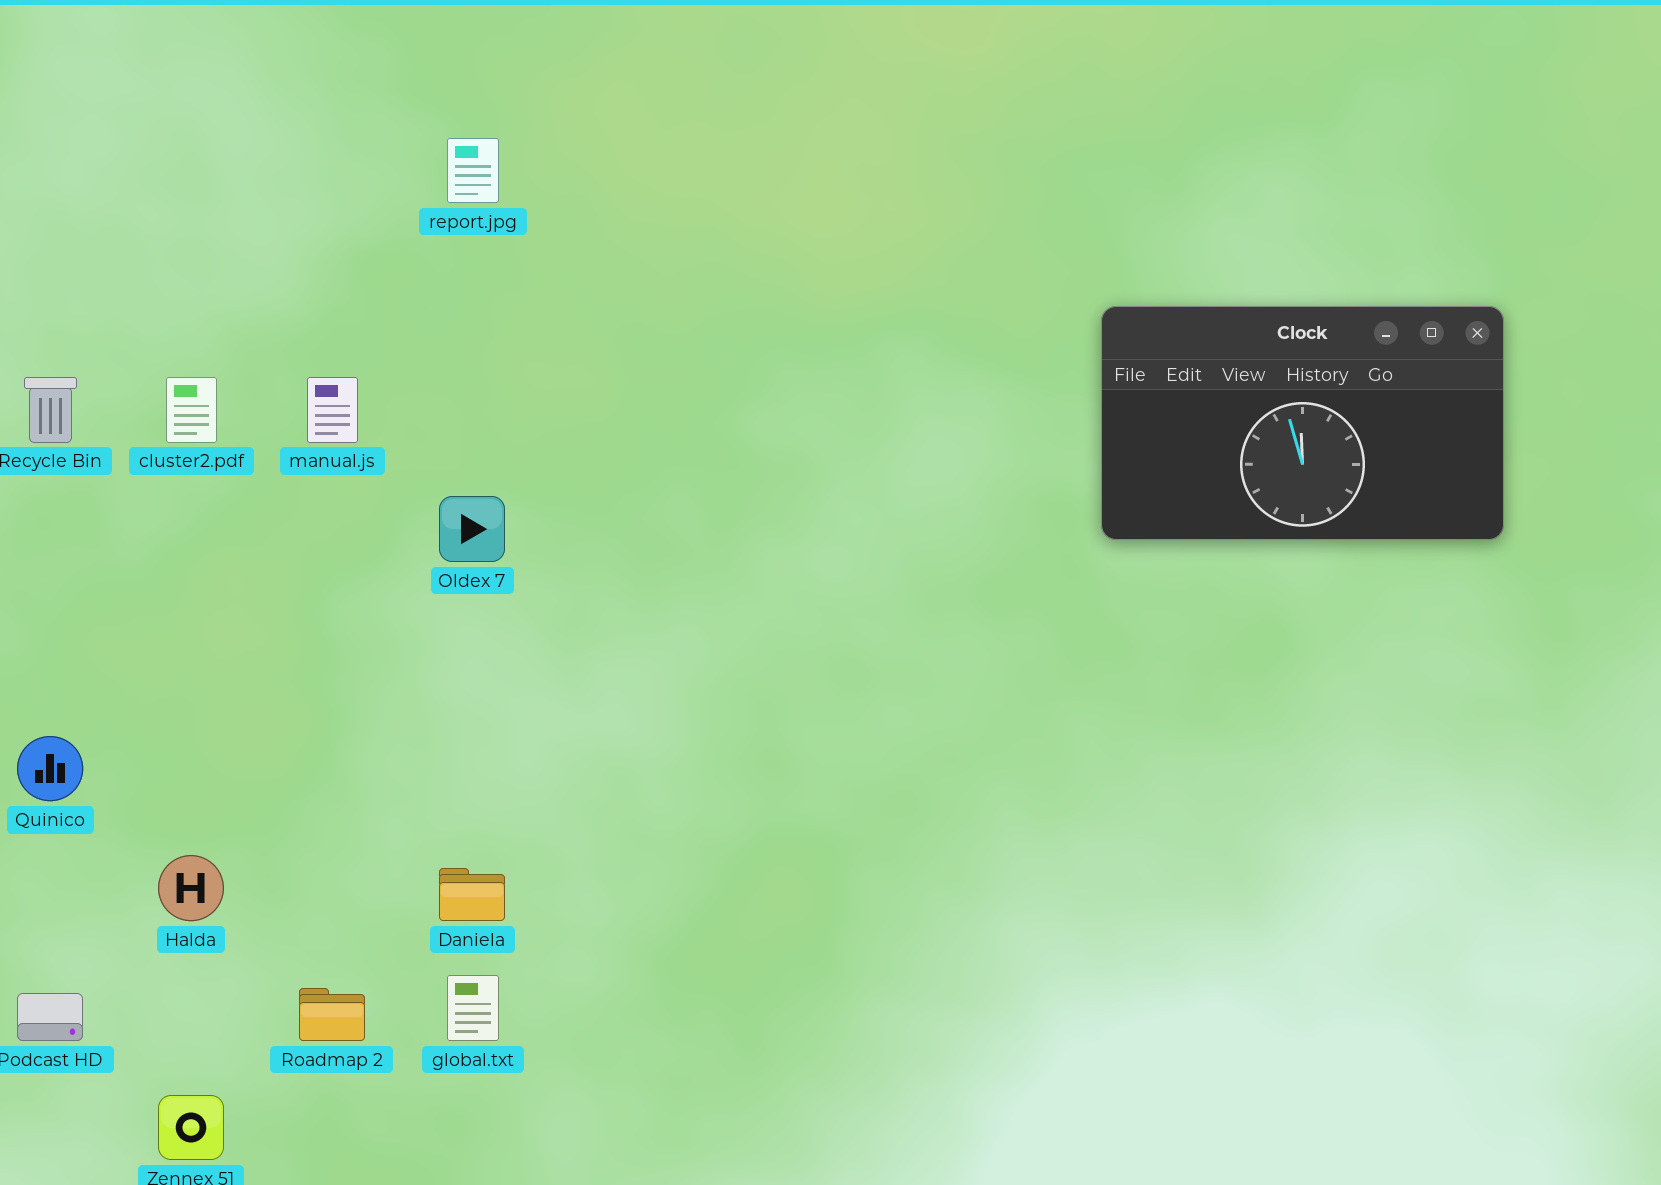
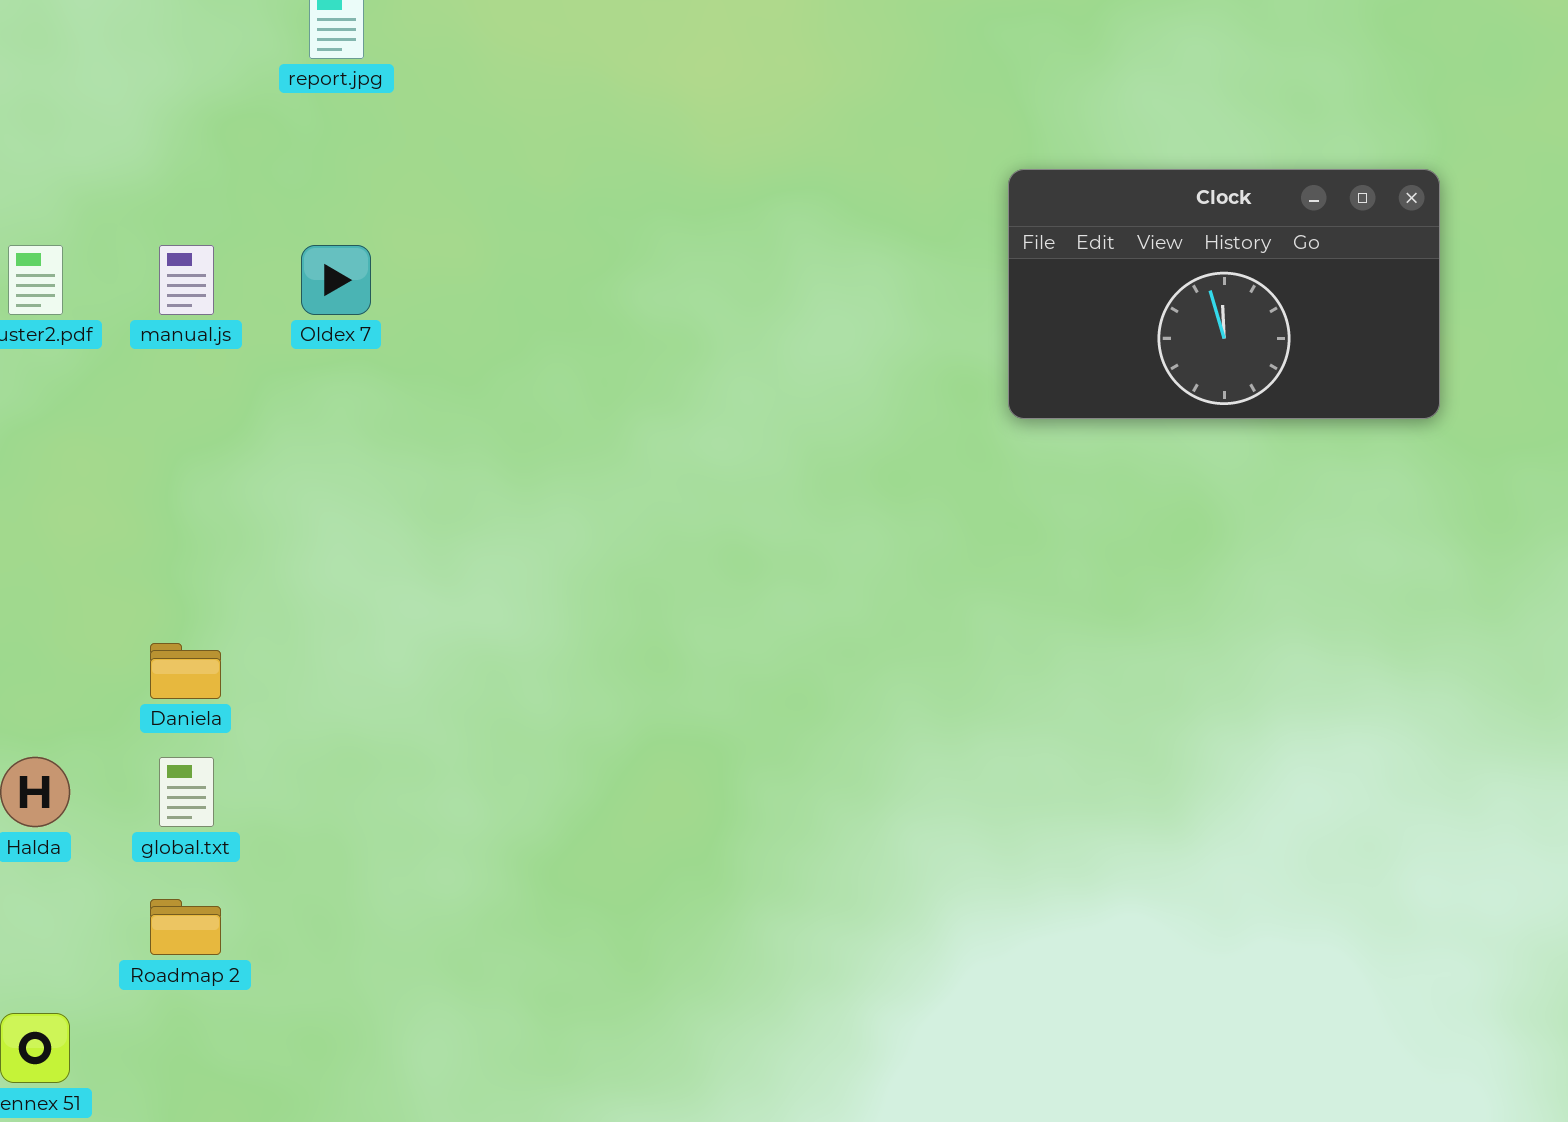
Oldex 7: [439,496,505,562] -> [301,245,371,315], moved
Daniela: [439,868,505,921] -> [150,643,221,699], moved
global.txt: [447,975,499,1041] -> [159,757,214,827], moved

